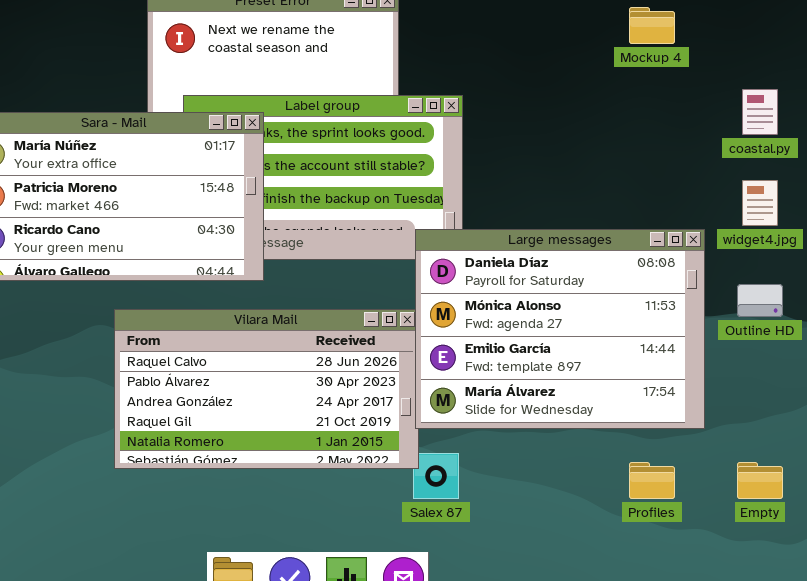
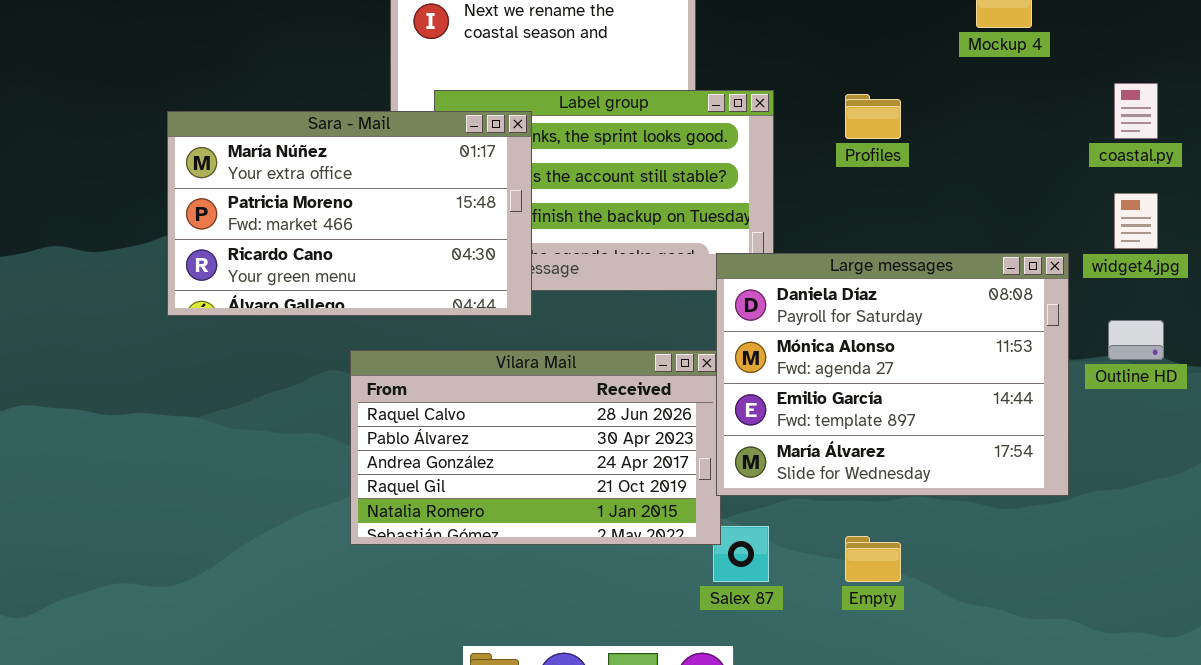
Profiles: [629,462,675,499] -> [845,94,901,139], moved
Empty: [737,462,783,499] -> [845,536,901,582], moved

